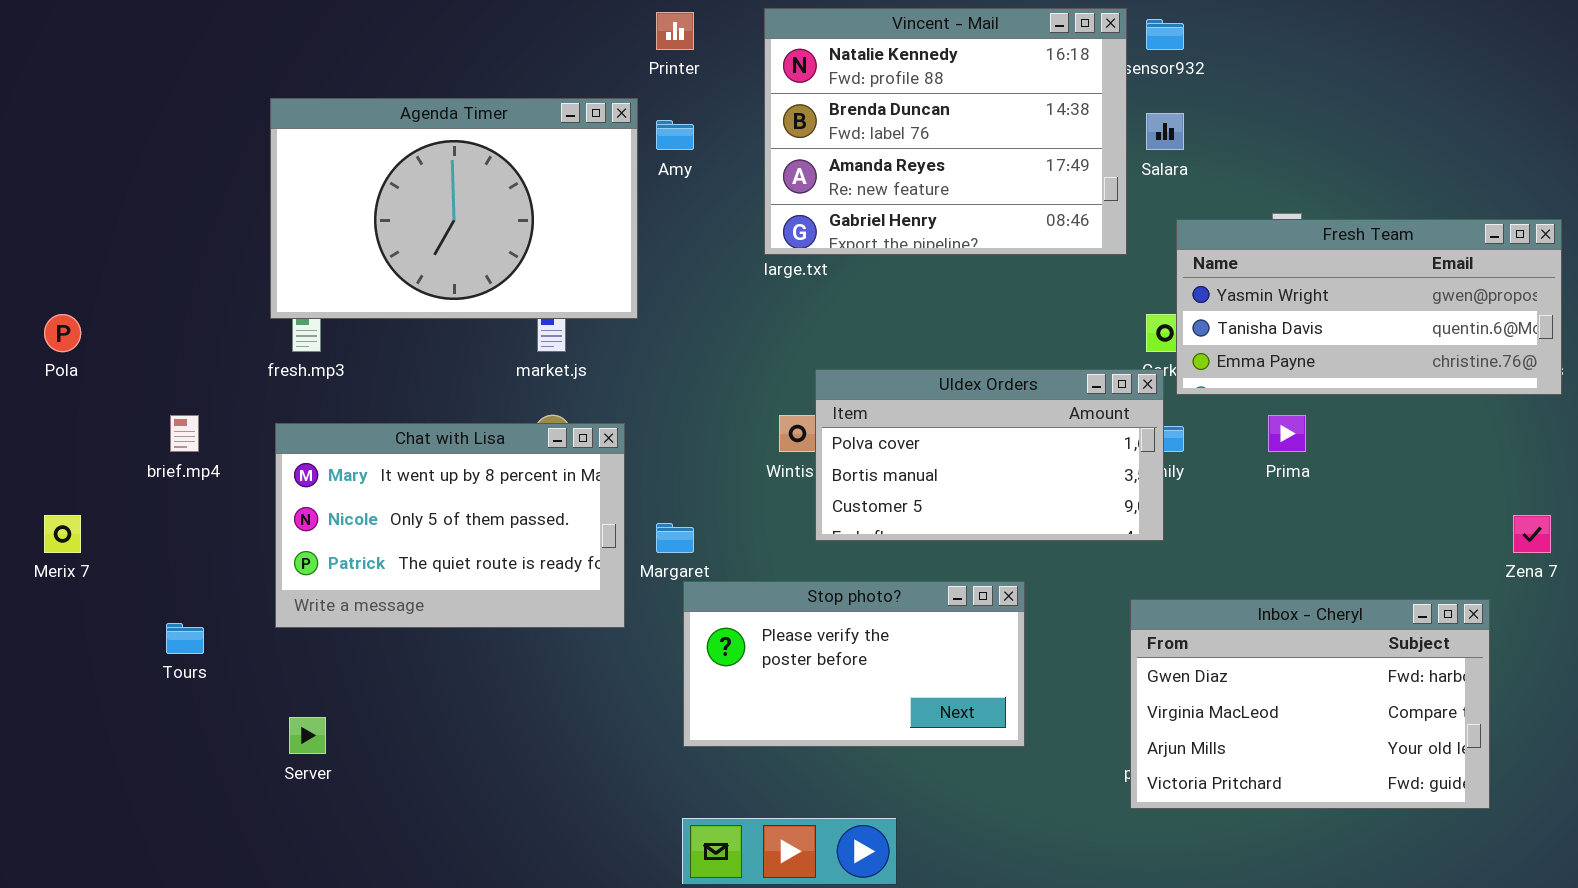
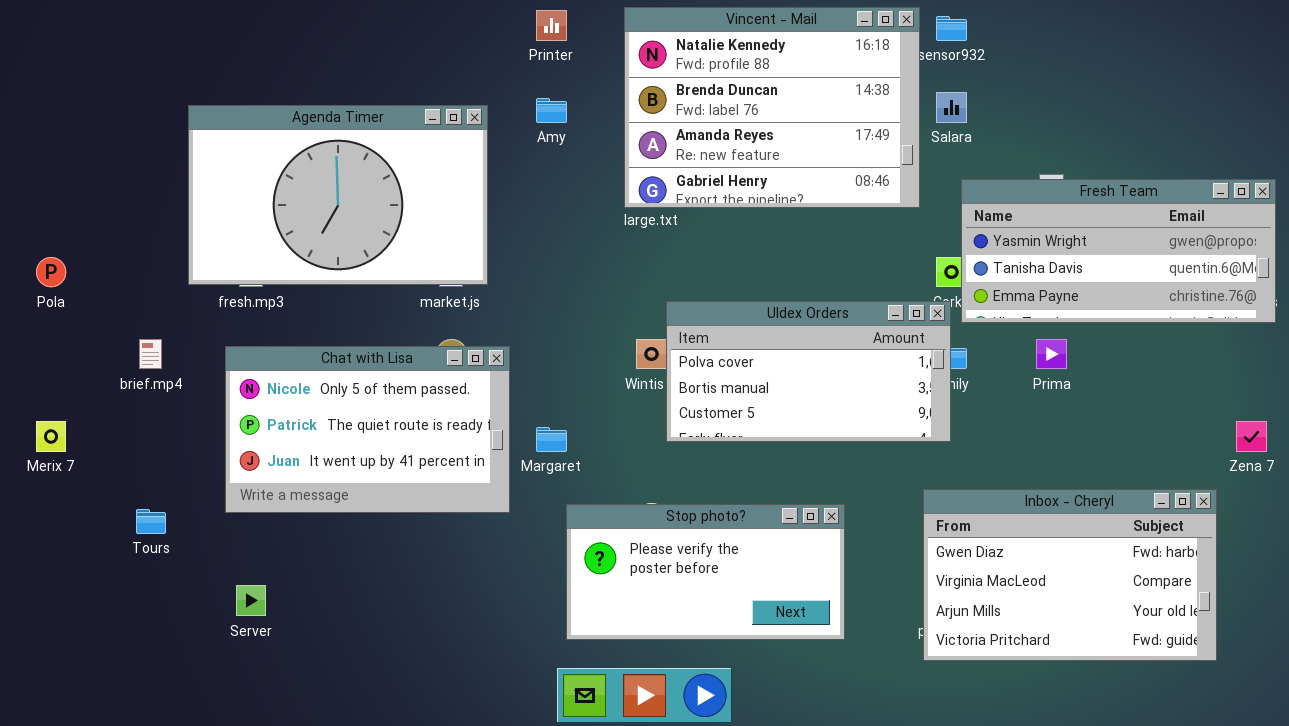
Agenda Timer: [270,98,638,319] -> [188,105,488,285], moved
Chat with Lisa: [275,423,625,628] -> [225,346,510,513], scrolled down 1 row
Stop photo?: [683,581,1025,747] -> [566,504,845,640], moved

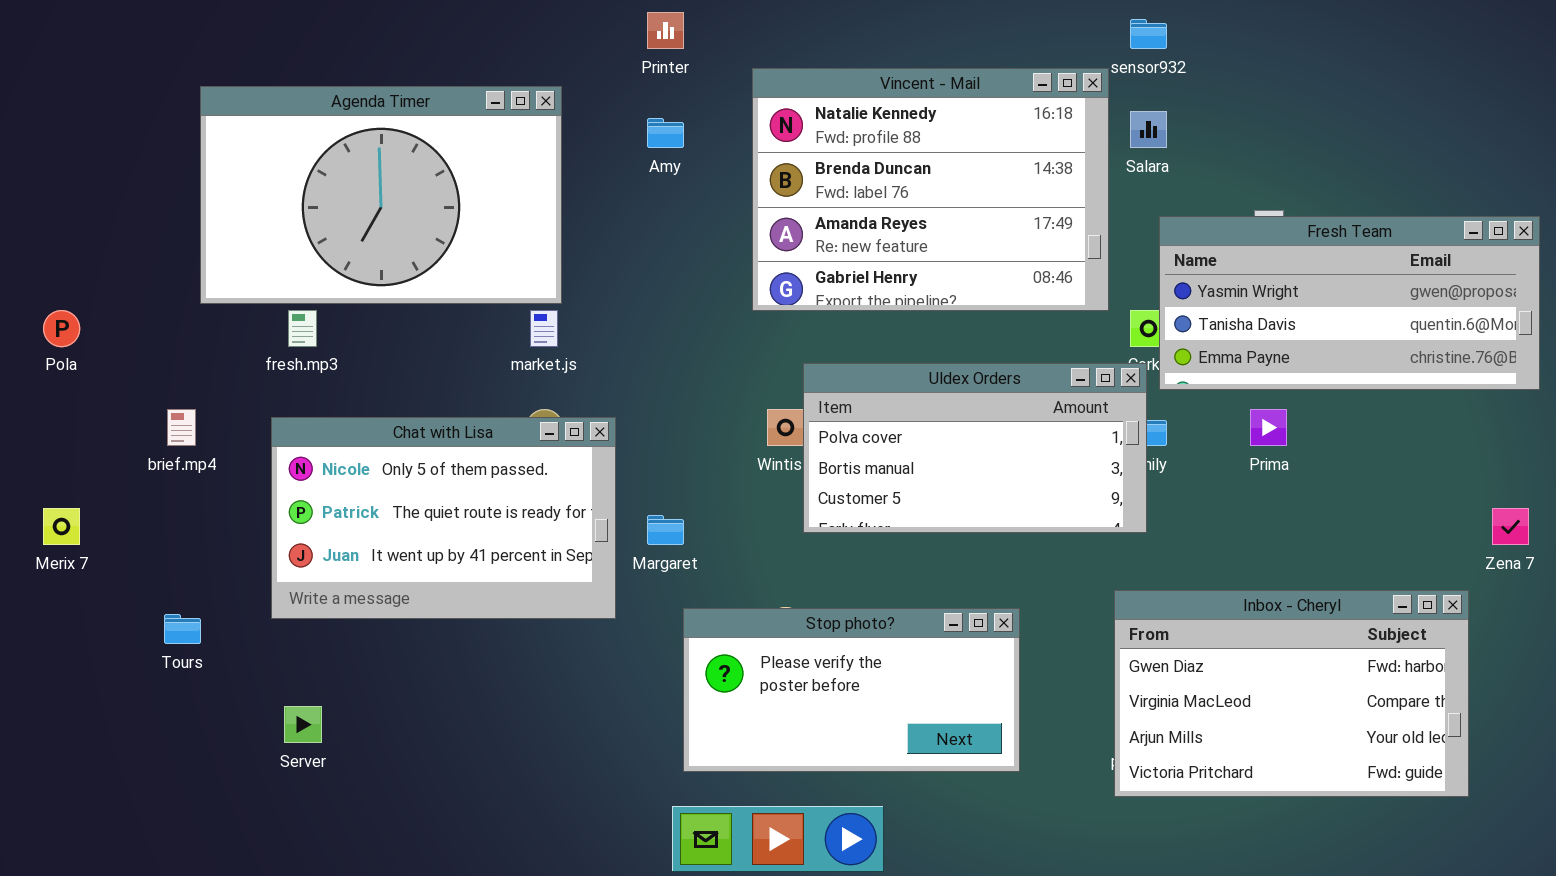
Vincent - Mail: [624,7,920,208] -> [752,68,1109,311], moved
Agenda Timer: [188,105,488,285] -> [200,86,562,304], moved

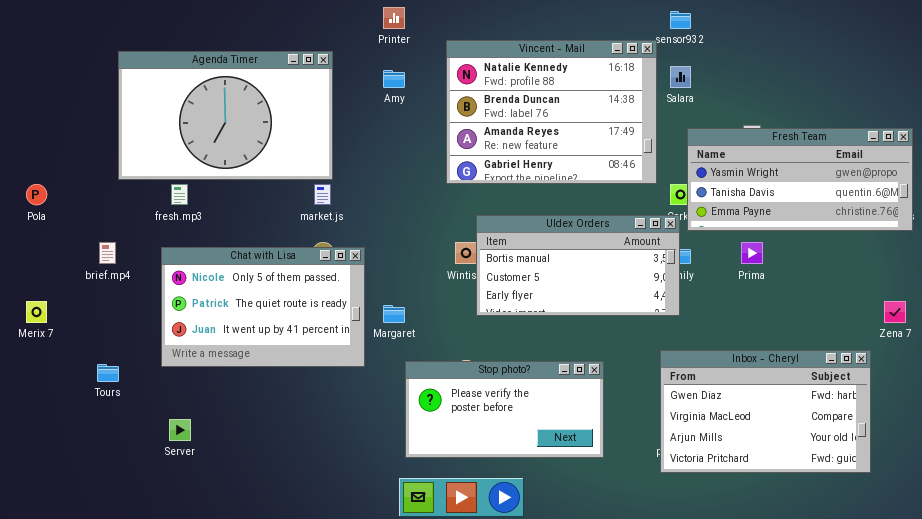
Uldex Orders: [803,363,1147,533] -> [476,215,680,316], scrolled down 1 row

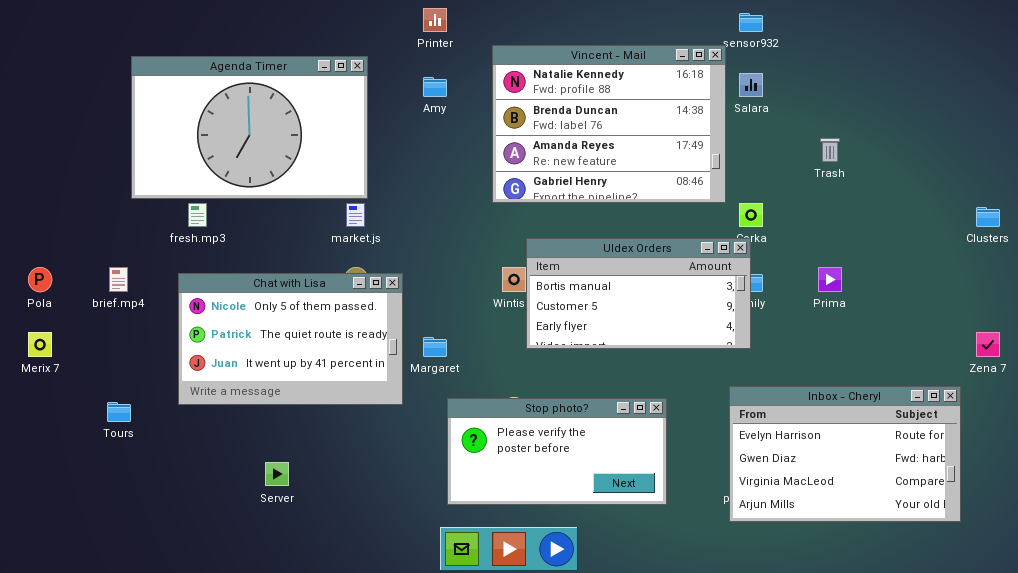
Fresh Team: [687,128,913,231] -> none, closed
Pola: [26,184,47,205] -> [28,267,52,292], moved
Inbox - Cheryl: [660,350,871,473] -> [729,386,961,522], scrolled up 1 row
Server: [169,419,191,441] -> [265,462,289,486], moved

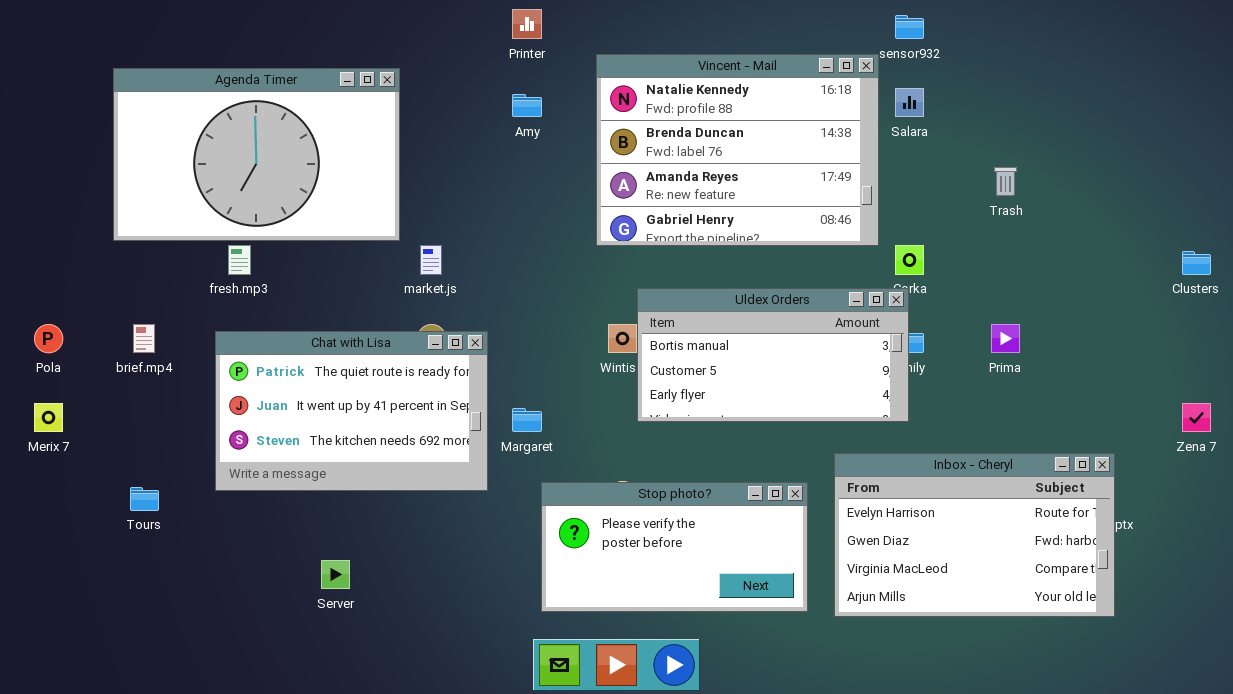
Agenda Timer: [131,56,368,199] -> [113,68,400,241], moved
Chat with Lisa: [178,273,403,405] -> [215,331,488,491], scrolled down 1 row
Inbox - Cheryl: [729,386,961,522] -> [834,453,1115,617], moved

